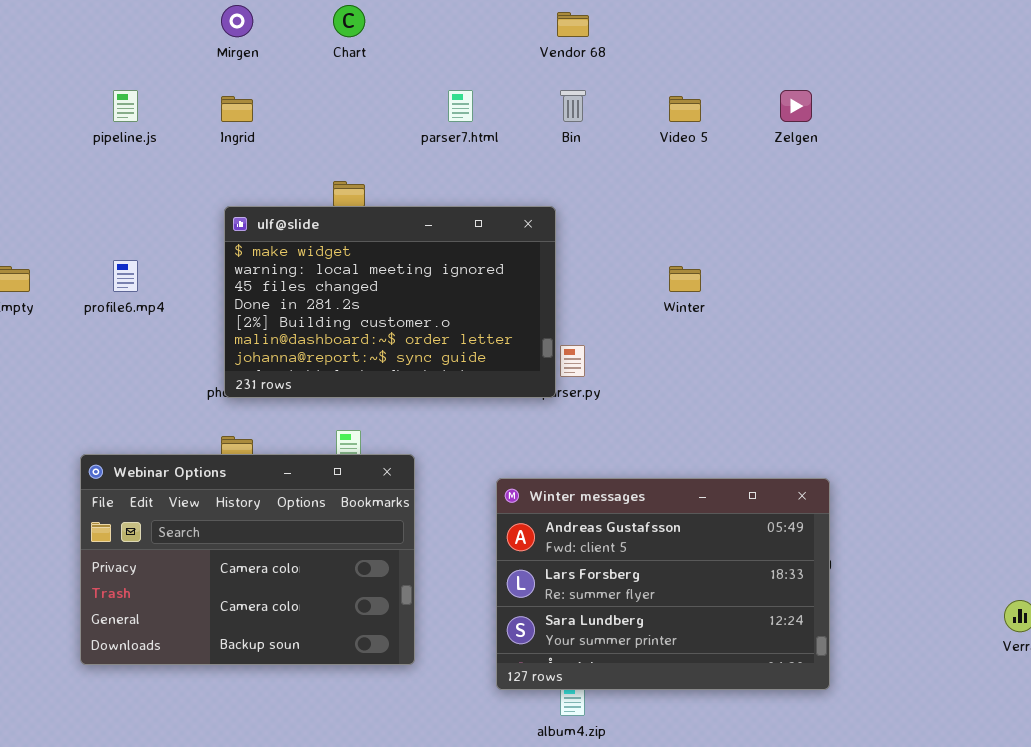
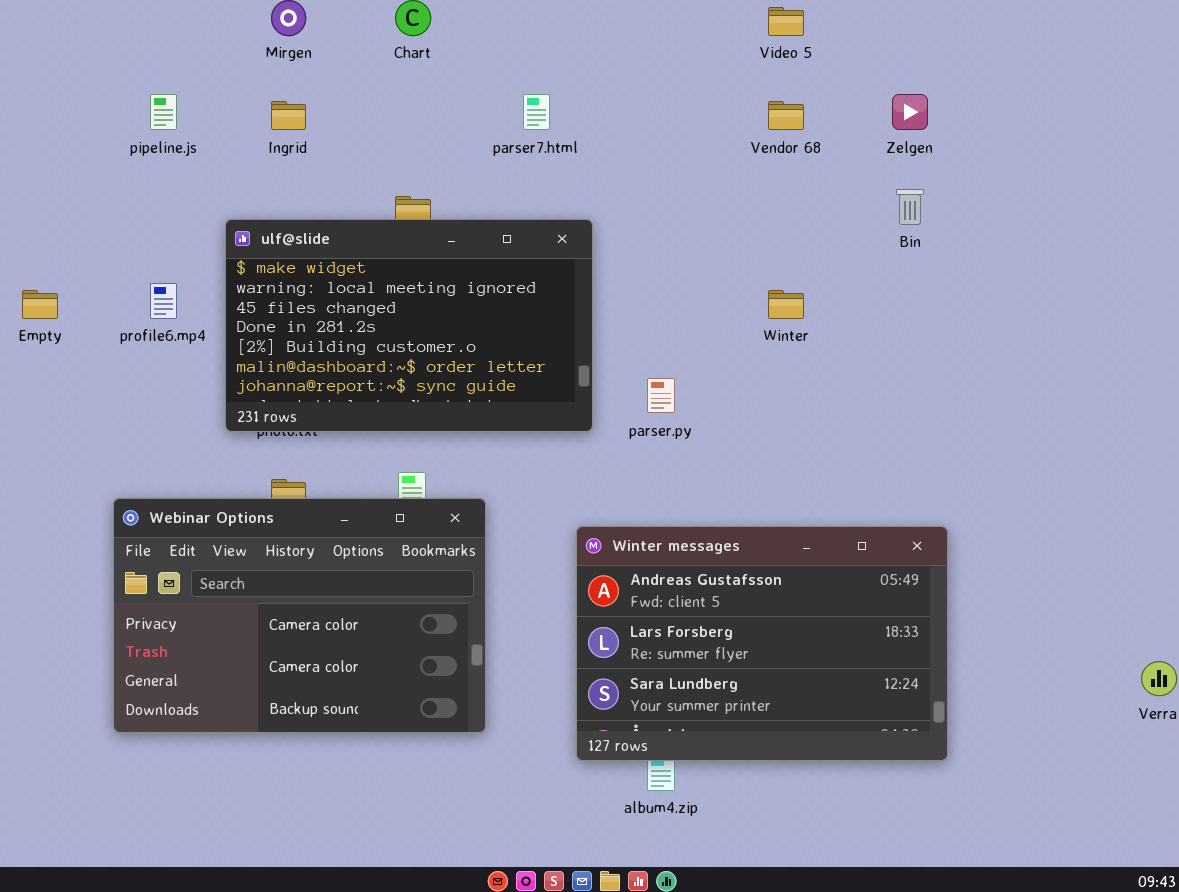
Vendor 68: [557,12,589,37] -> [768,101,804,130], moved
Bin: [560,90,586,122] -> [896,189,924,225], moved
Video 5: [669,96,701,122] -> [768,7,804,36], moved
ulf@slide: [224,206,556,398] -> [225,219,593,432], moved

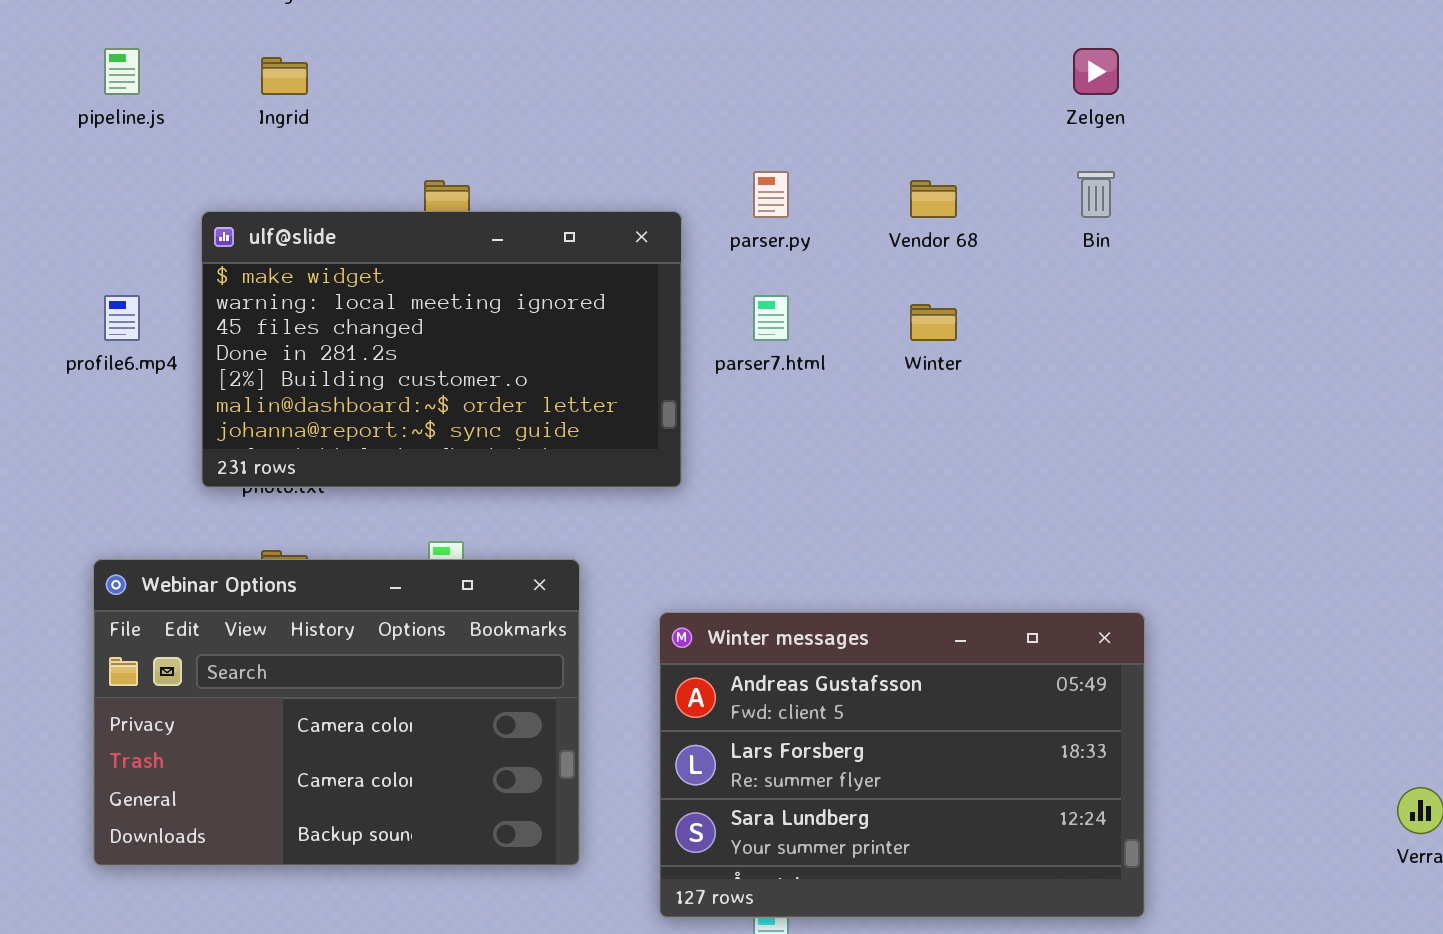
parser7.html: [523,94,550,130] -> [753,295,789,341], moved
Vendor 68: [768,101,804,130] -> [910,180,957,218], moved
parser.py: [647,378,675,413] -> [753,171,789,218], moved
Webinar Options: [113,498,486,733] -> [93,559,580,866], moved

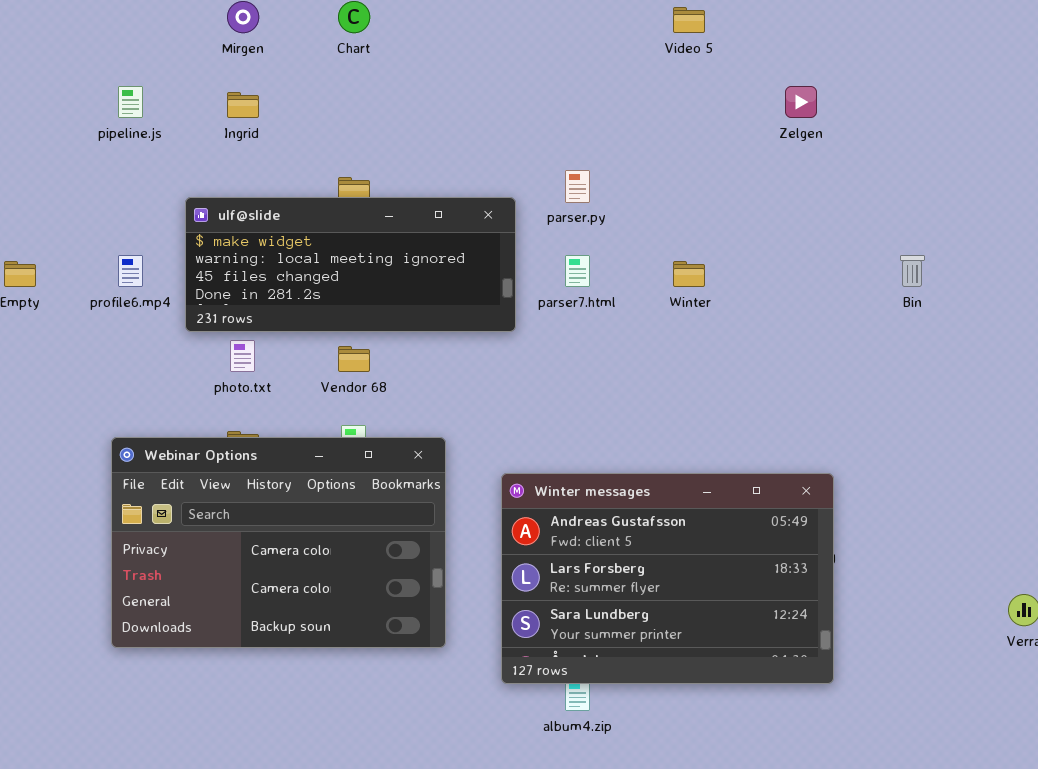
Bin: [1077,171,1115,218] -> [900,255,925,287], moved
Vendor 68: [910,180,957,218] -> [338,346,370,372], moved
ulf@slide: [201,211,682,488] -> [185,197,516,332], resized

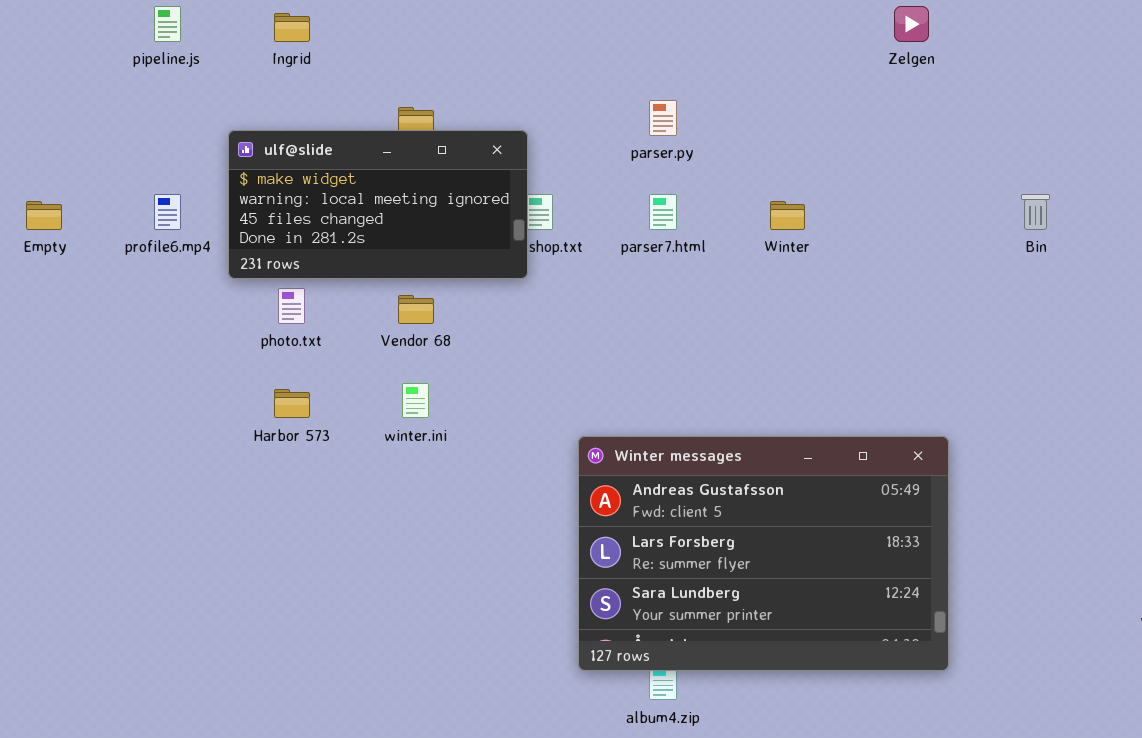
ulf@slide: [185,197,516,332] -> [228,130,528,279], resized
Webinar Options: [111,437,446,648] -> none, closed

